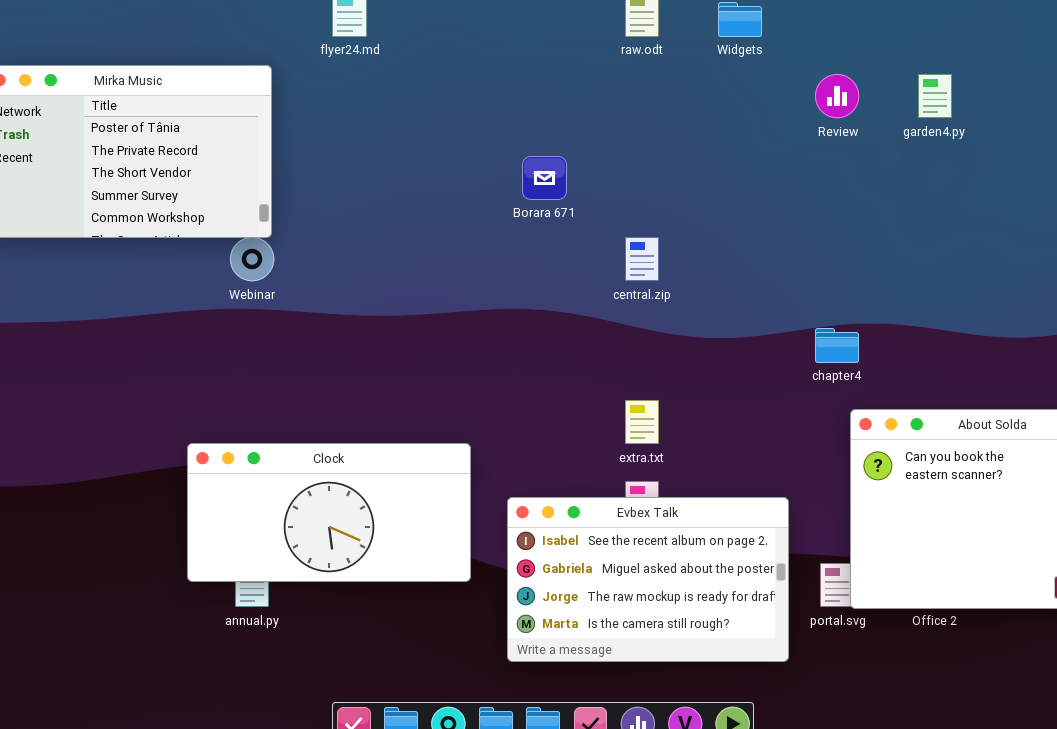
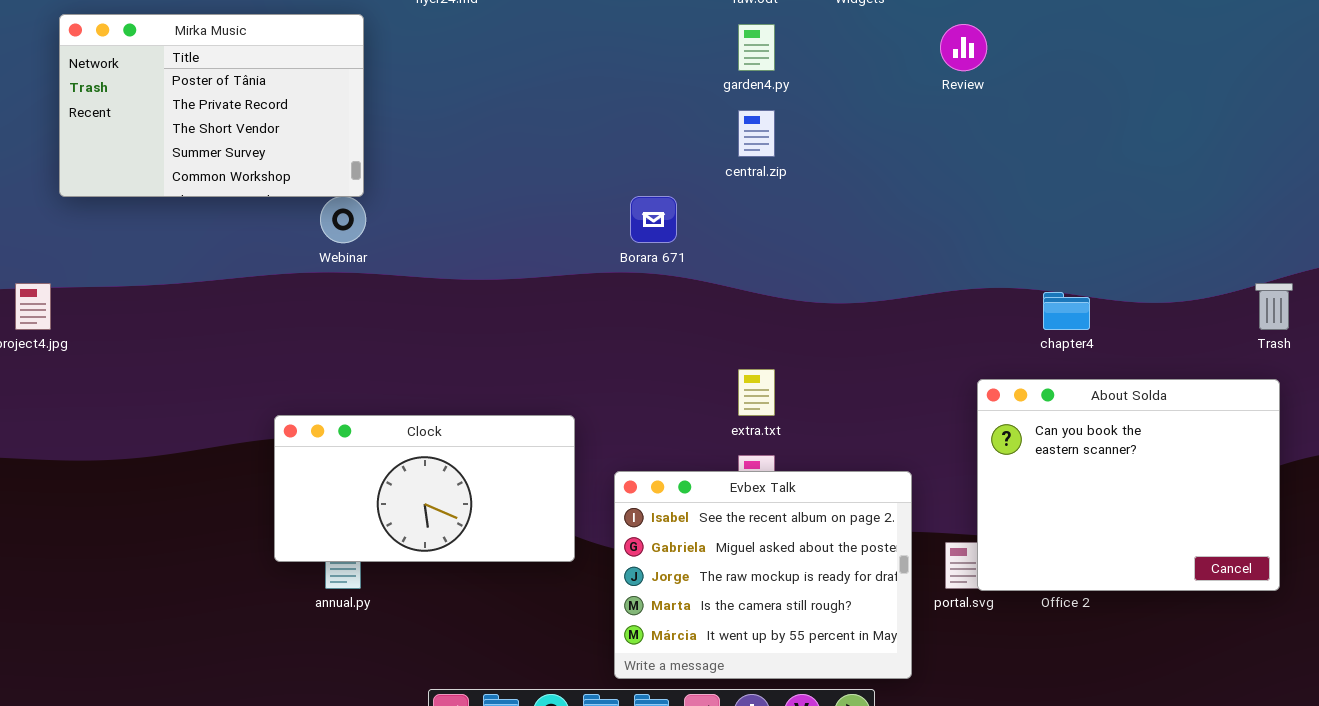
garden4.py: [918,74,952,118] -> [738,24,775,71], moved
Borara 671: [522,156,567,200] -> [630,196,677,243], moved
central.zip: [625,237,659,281] -> [738,110,775,157], moved
chapter4: [815,328,859,363] -> [1043,292,1090,330], moved
Evbex Talk: [507,497,789,662] -> [614,471,912,679], resized

